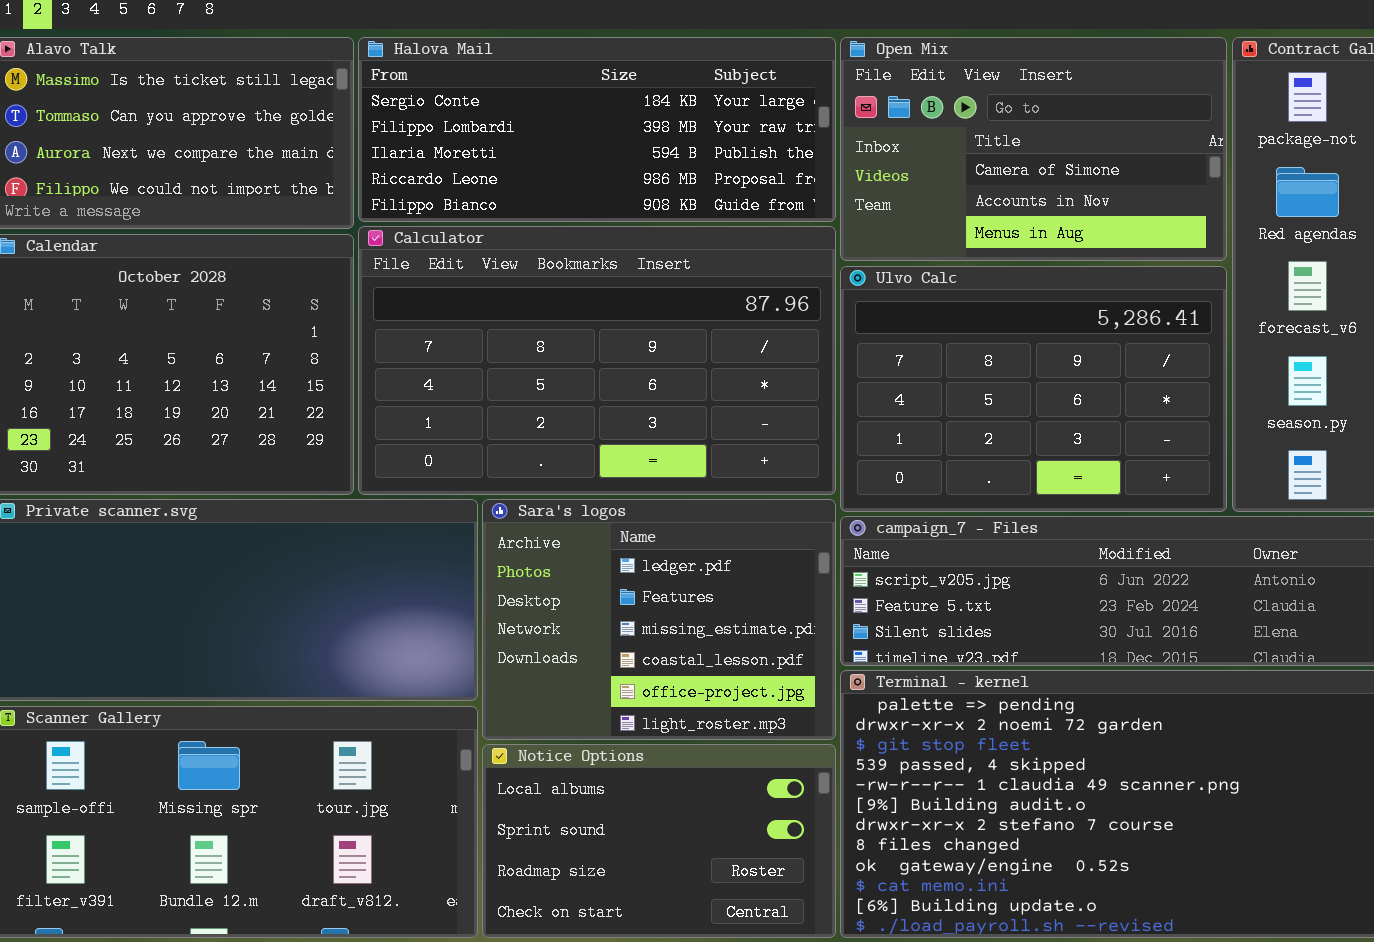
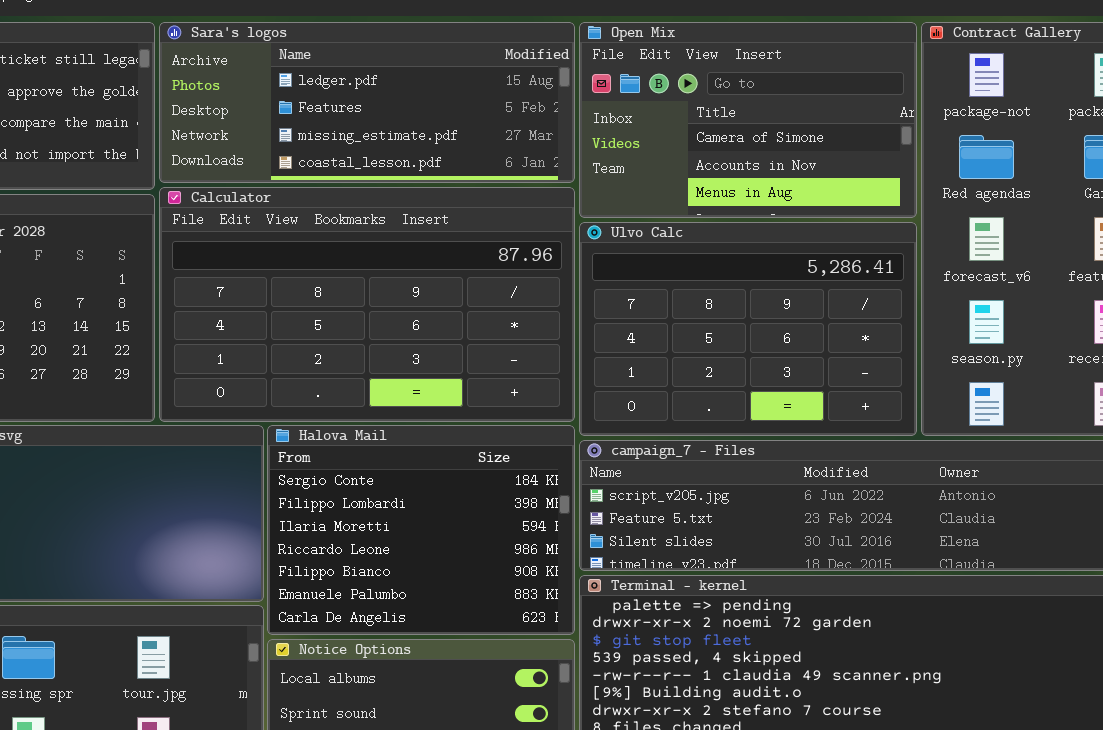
Halova Mail: [358,37,836,222] -> [267,425,575,635], moved, resized
Sara's logos: [482,499,836,740] -> [159,22,575,183], moved, resized

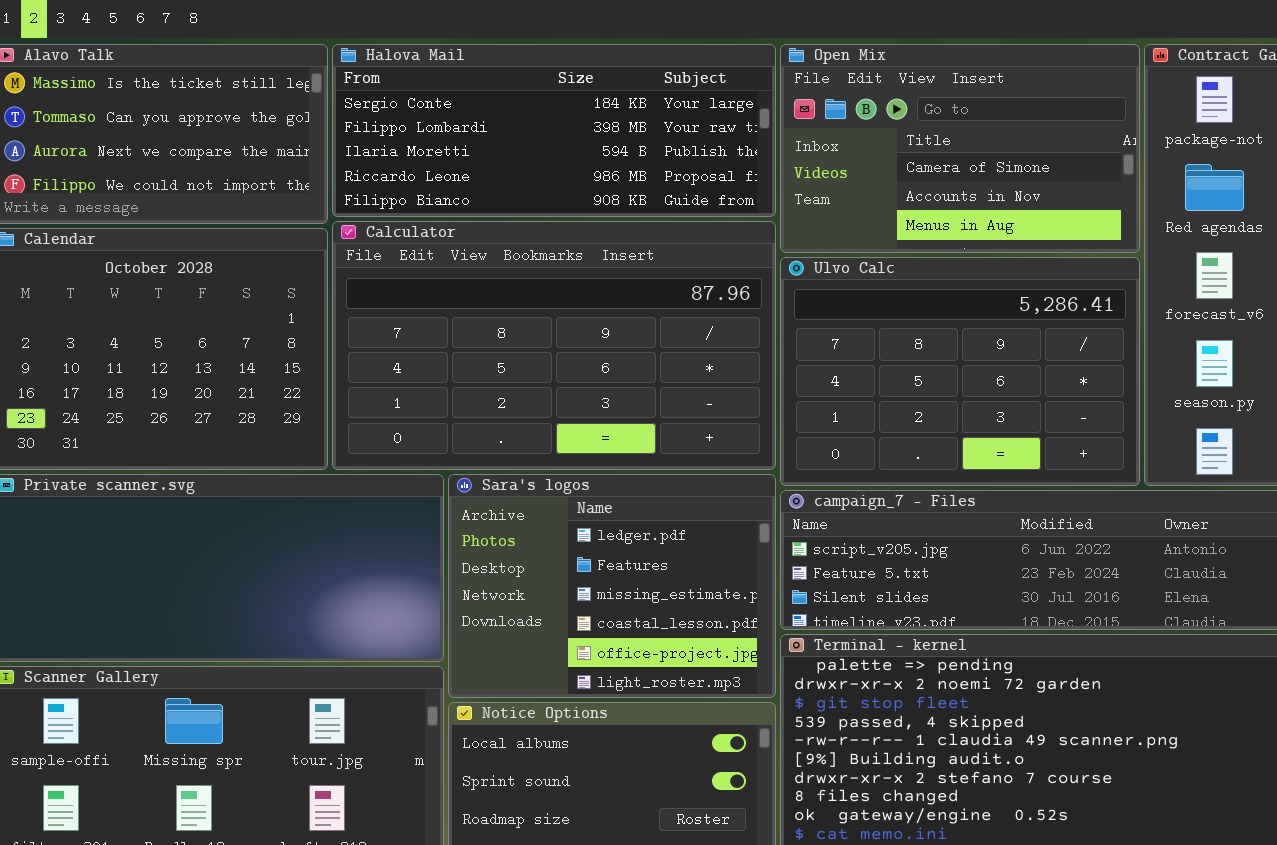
Sara's logos: [159,22,575,183] -> [448,474,776,698], moved, resized
Halova Mail: [267,425,575,635] -> [332,44,776,217], moved, resized

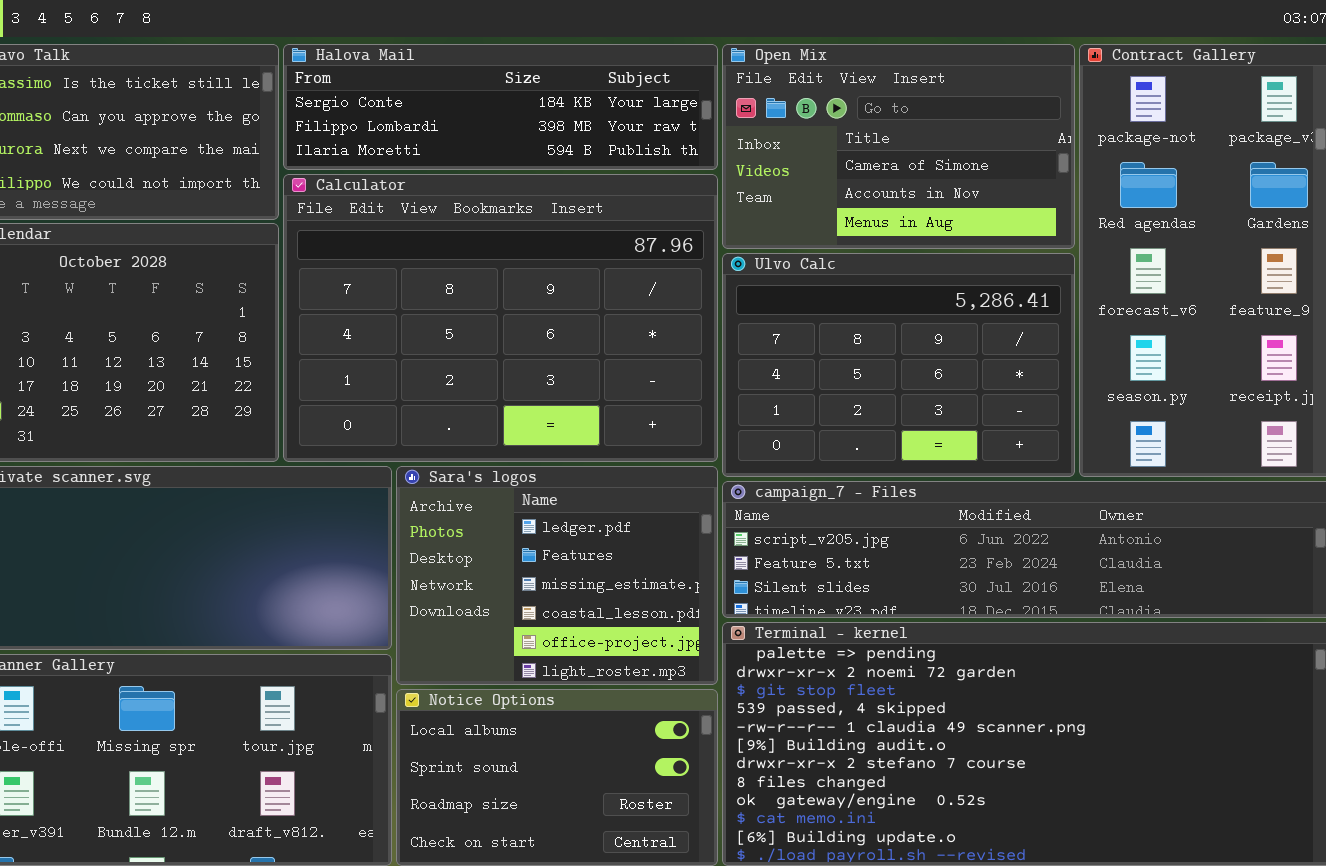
Halova Mail: [332,44,776,217] -> [283,44,718,170], resized
Calculator: [332,221,776,470] -> [283,174,718,462], resized

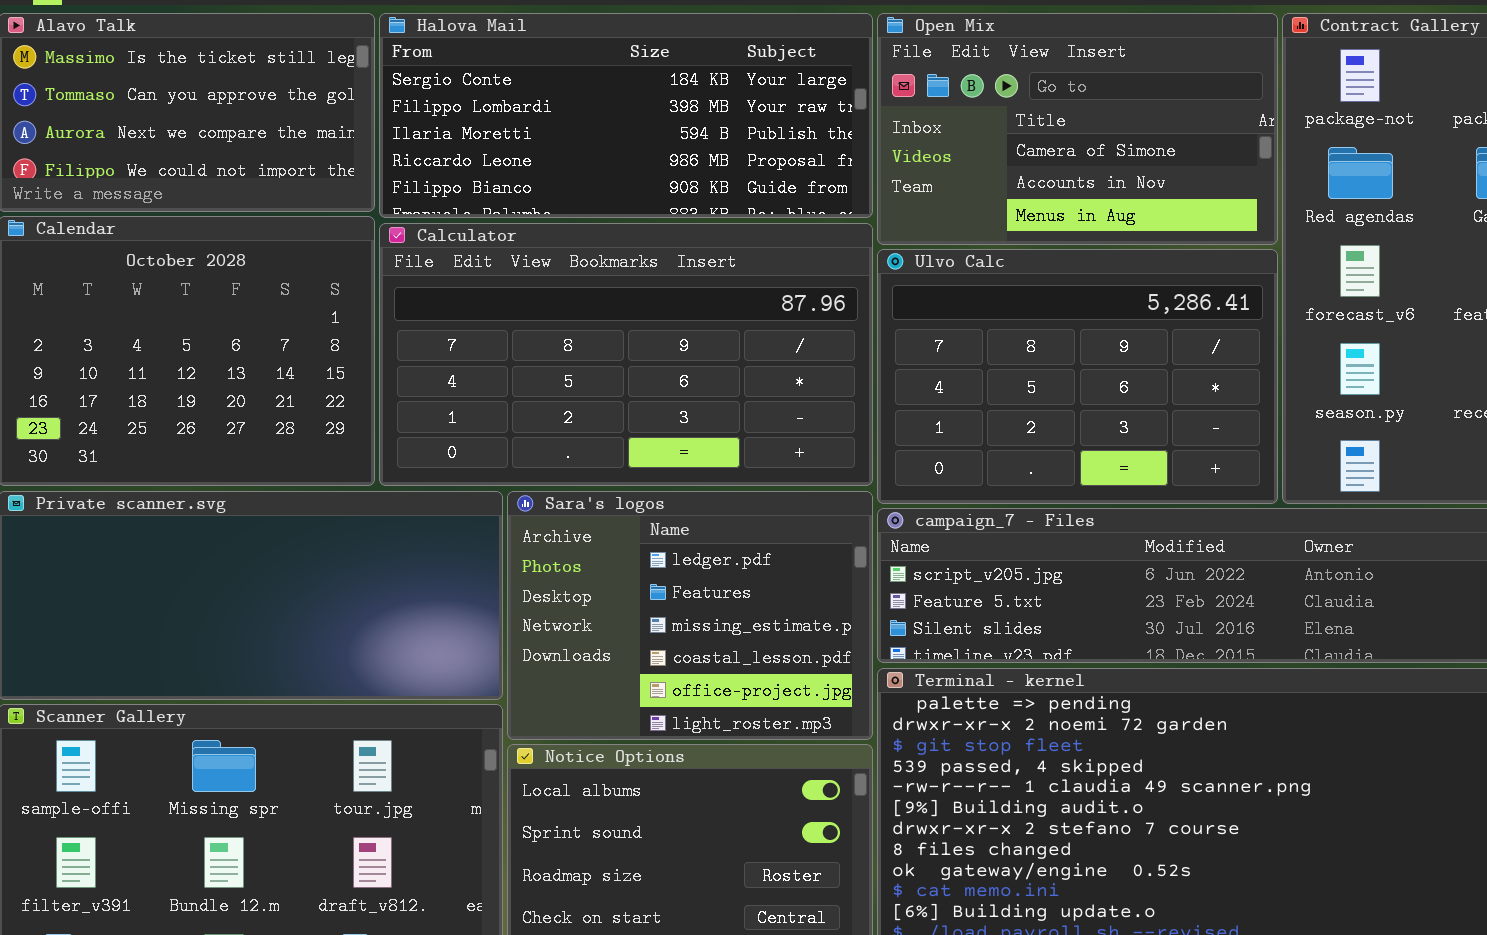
Halova Mail: [283,44,718,170] -> [379,13,873,218], resized
Calculator: [283,174,718,462] -> [379,223,873,486], resized

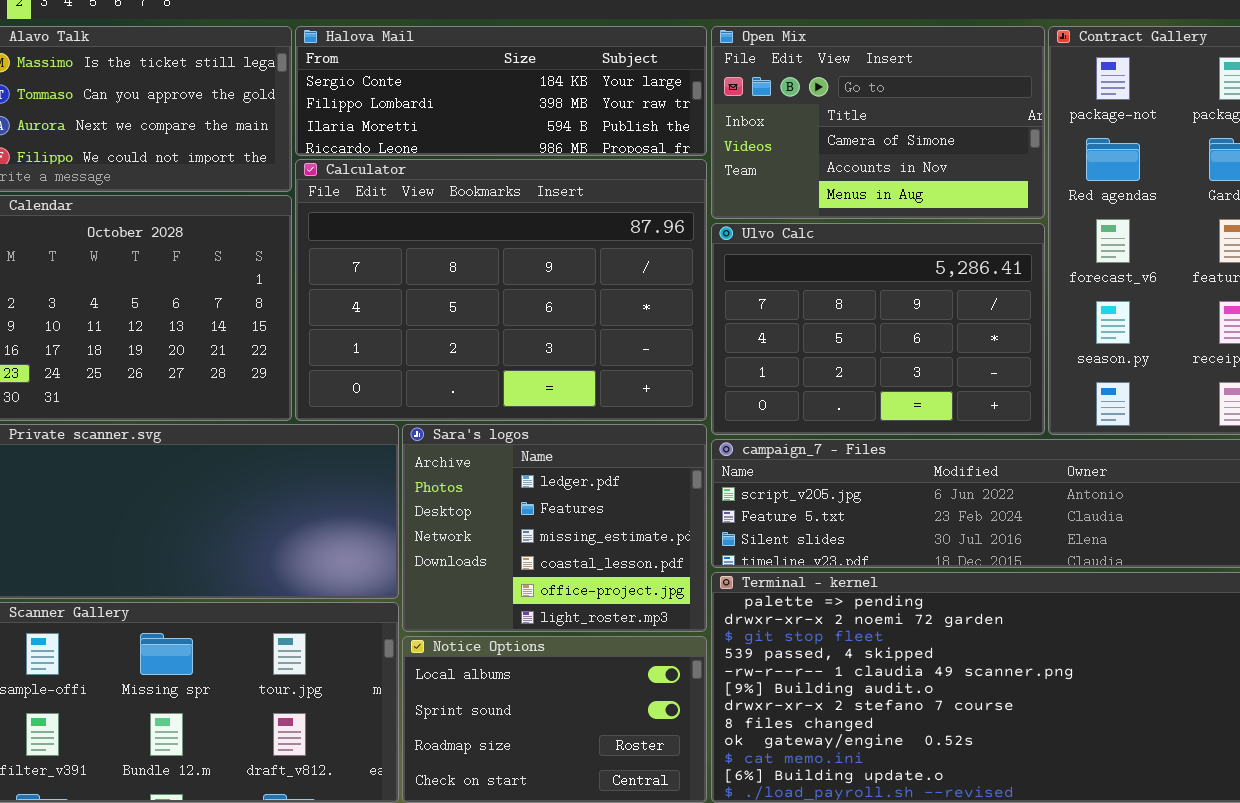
Halova Mail: [379,13,873,218] -> [295,26,707,156], resized
Calculator: [379,223,873,486] -> [295,159,707,421], resized

